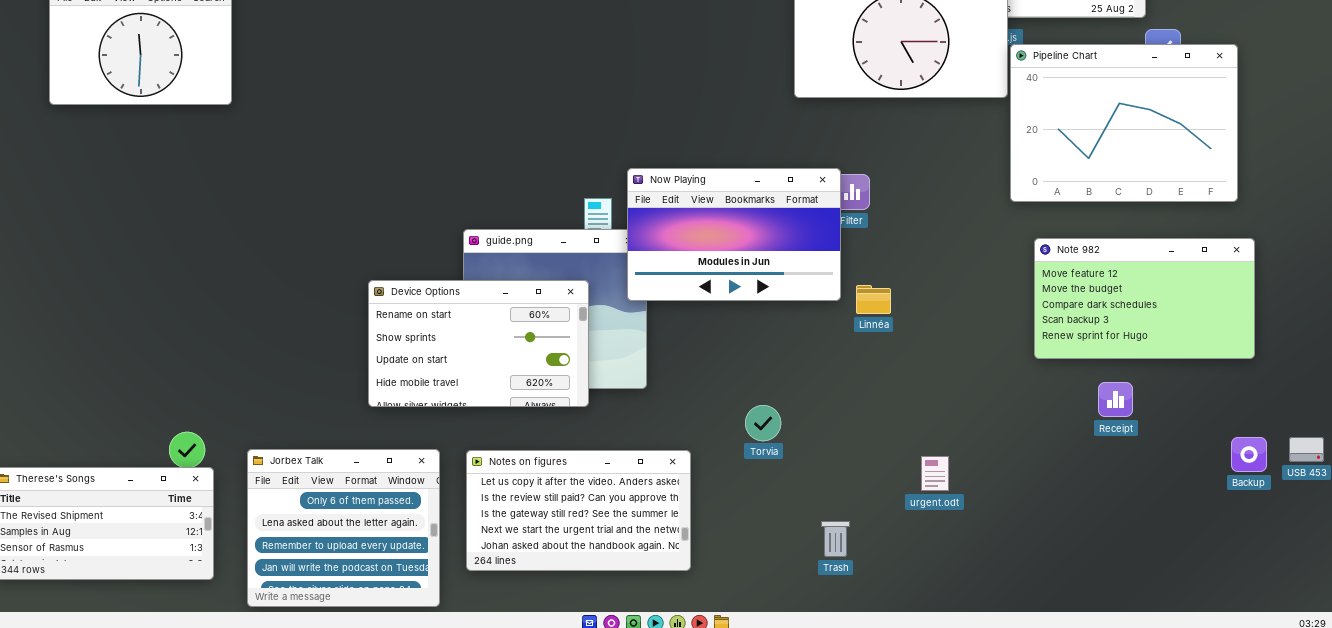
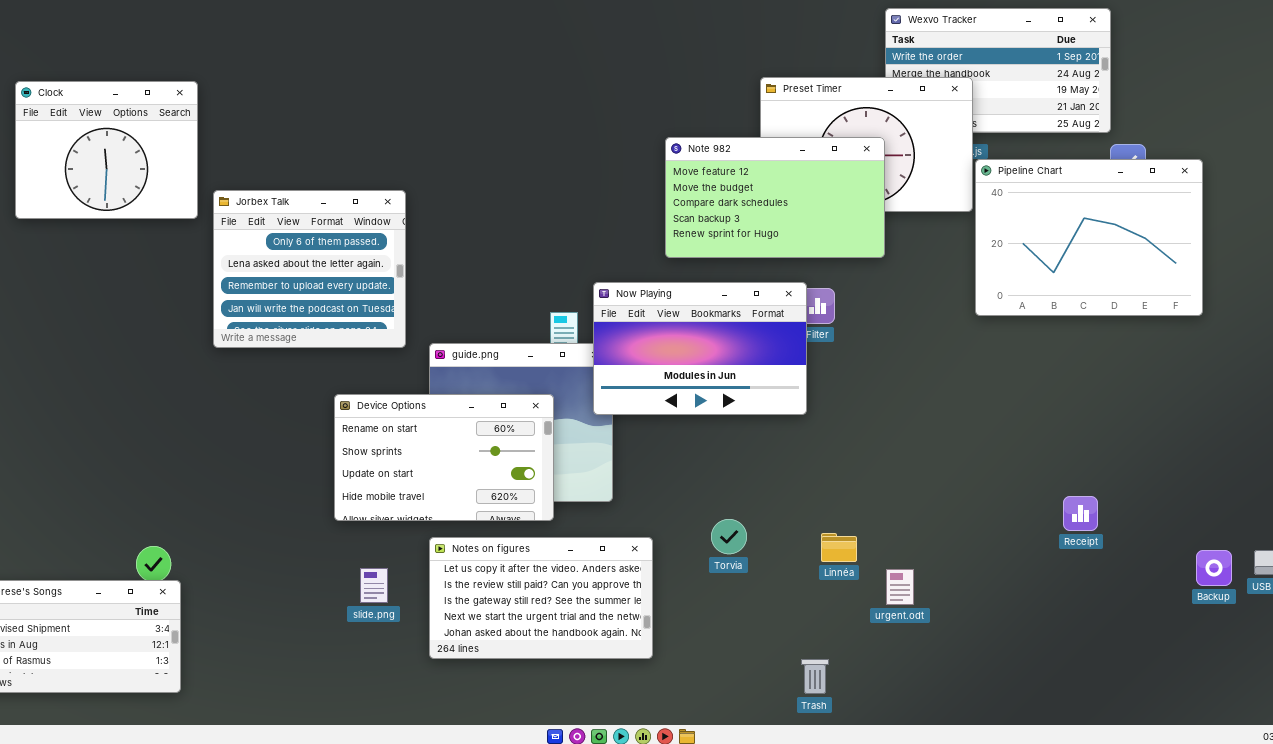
Note 982: [1034,238,1255,359] -> [665,137,885,258], moved
Linnéa: [856,285,891,314] -> [821,533,857,562], moved
Jorbex Talk: [247,449,440,607] -> [213,190,406,348], moved
Notes on figures: [466,450,691,571] -> [429,537,653,659], moved
Trash: [821,521,850,557] -> [801,659,829,694], moved

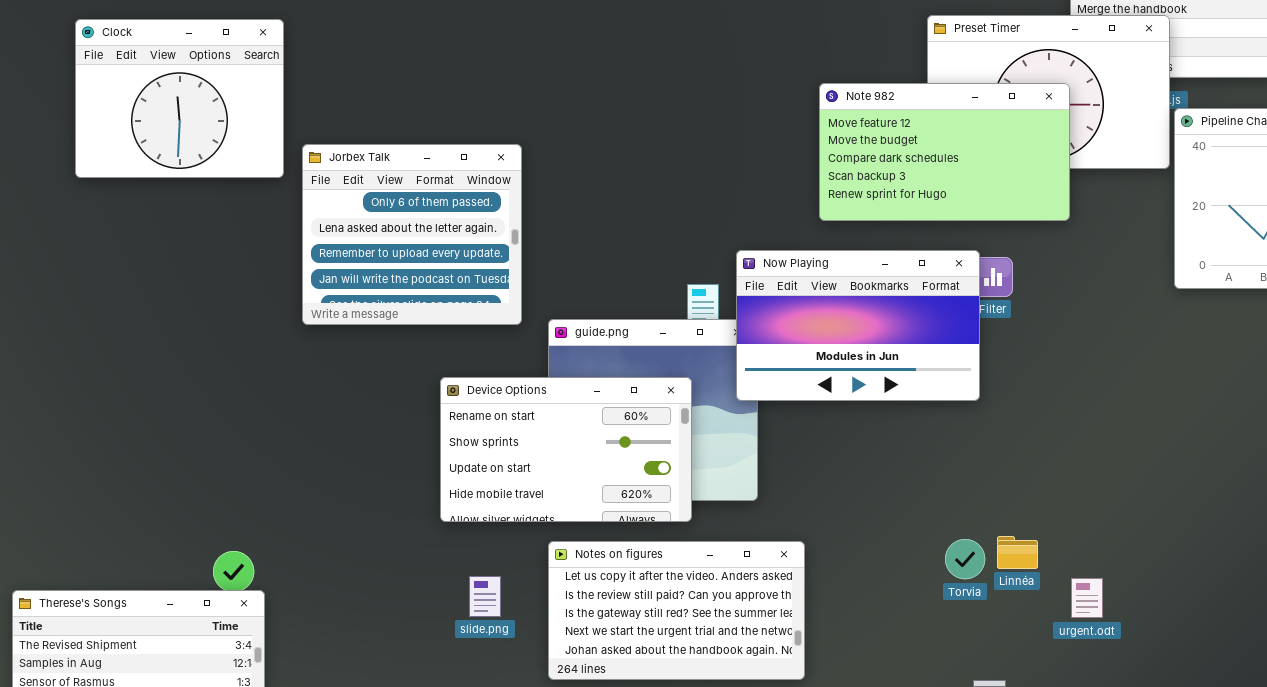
Torvia: [711,519,747,554] -> [945,539,985,579], moved

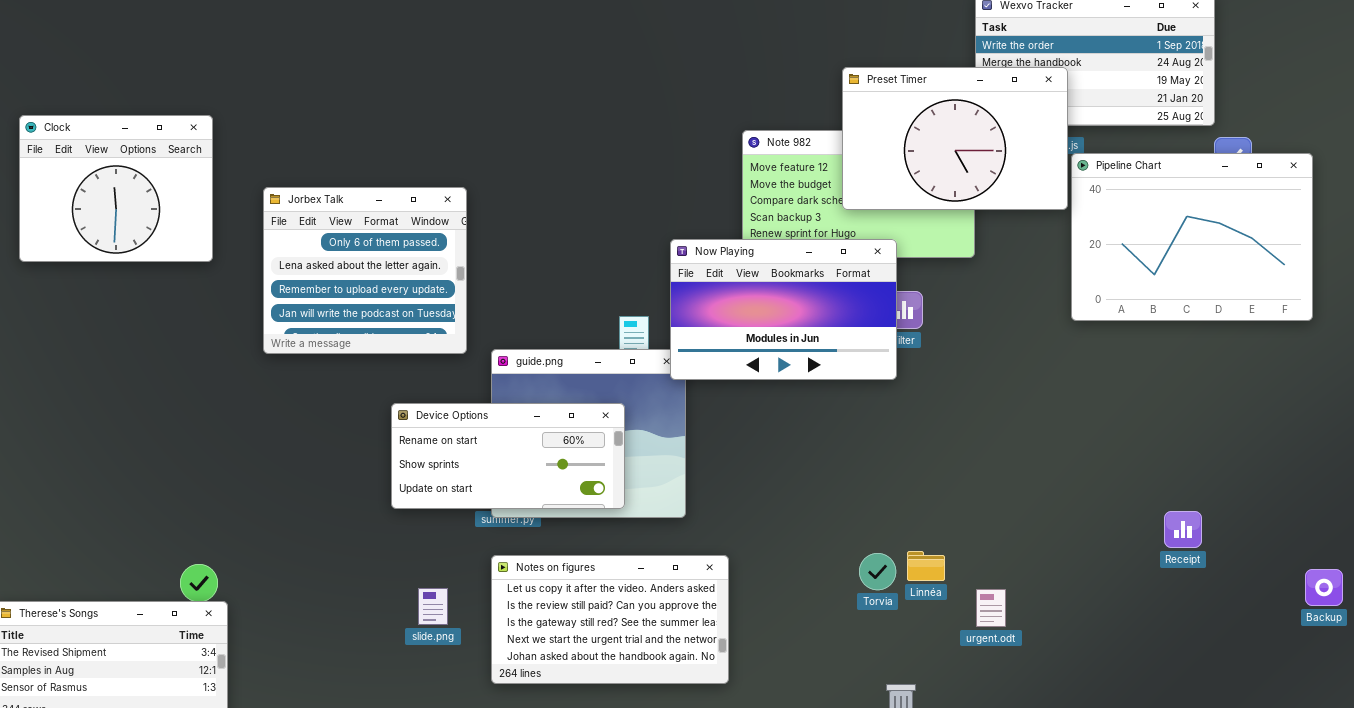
Preset Timer: [927,15,1170,169] -> [842,67,1068,210], raised
Clock: [75,19,284,178] -> [19,115,213,262], moved
Now Playing: [736,250,980,401] -> [670,239,897,380], moved
Device Options: [440,377,692,522] -> [391,403,625,509], resized

